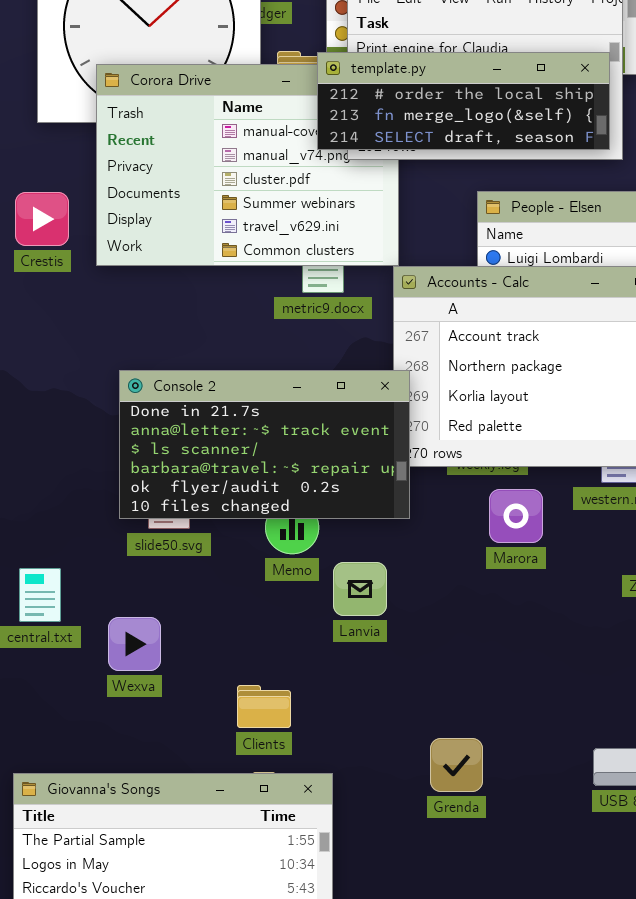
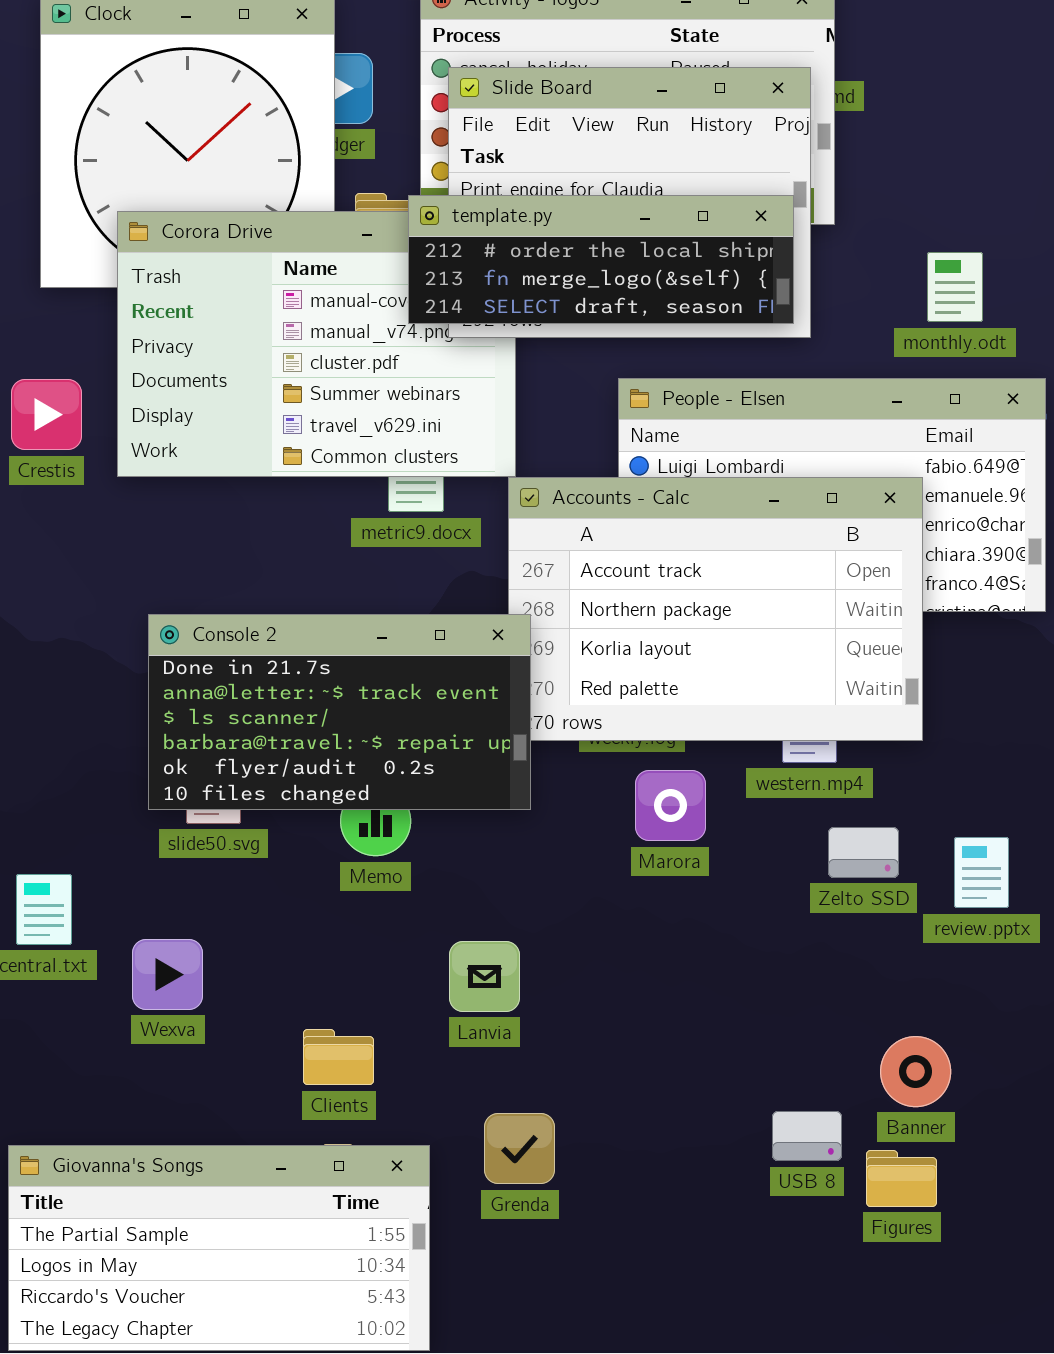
Lanvia: [333,562,387,616] -> [449,941,520,1012], moved
Grenda: [430,738,483,792] -> [484,1113,555,1184], moved

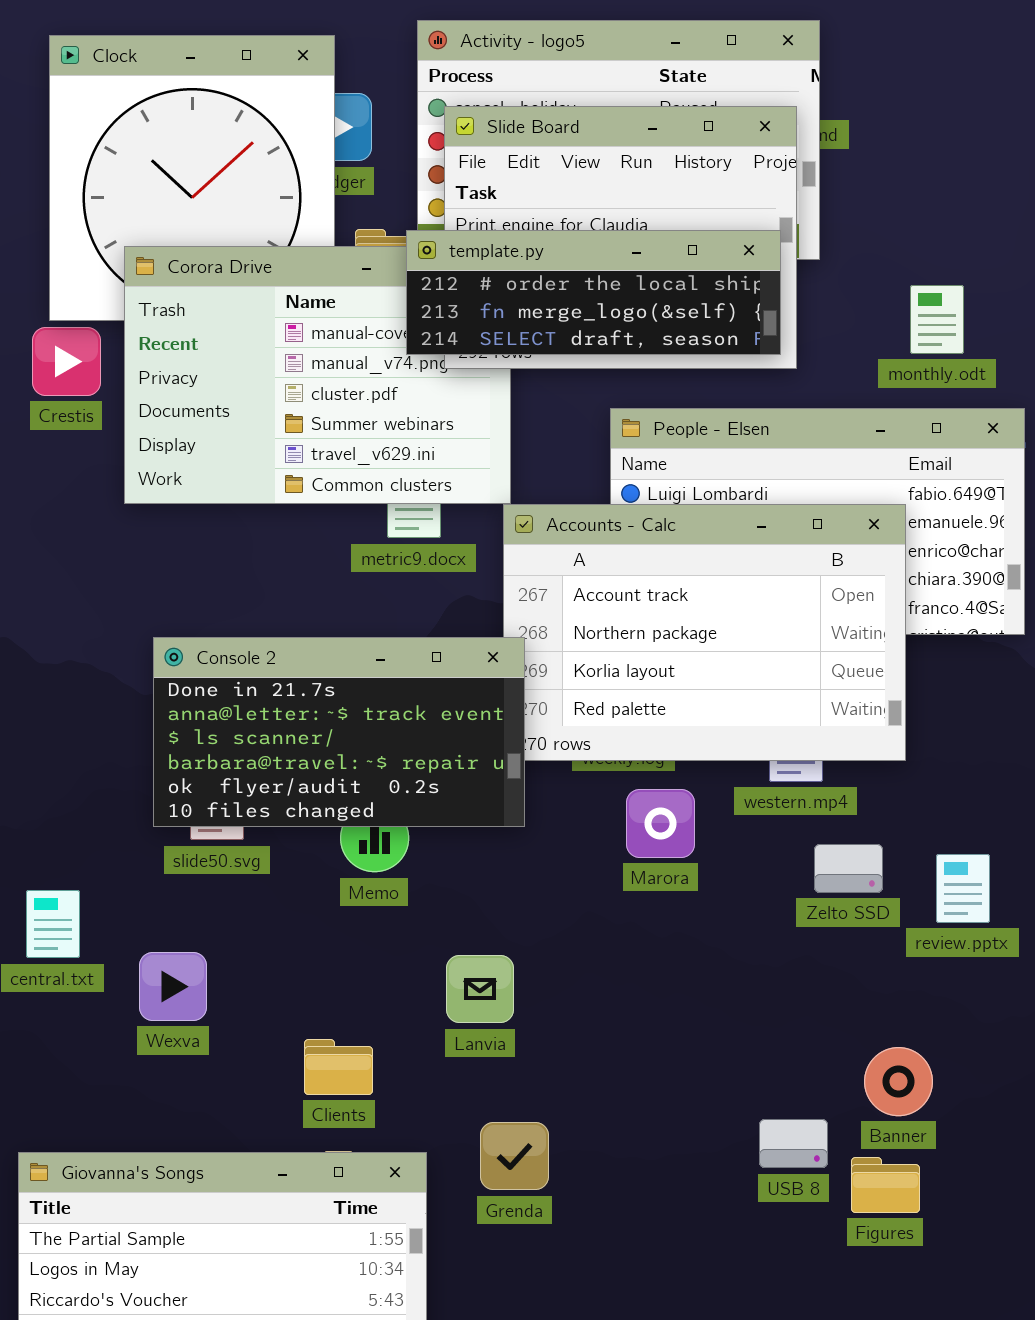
Crestis: [11,379,82,450] -> [32,327,101,396], moved

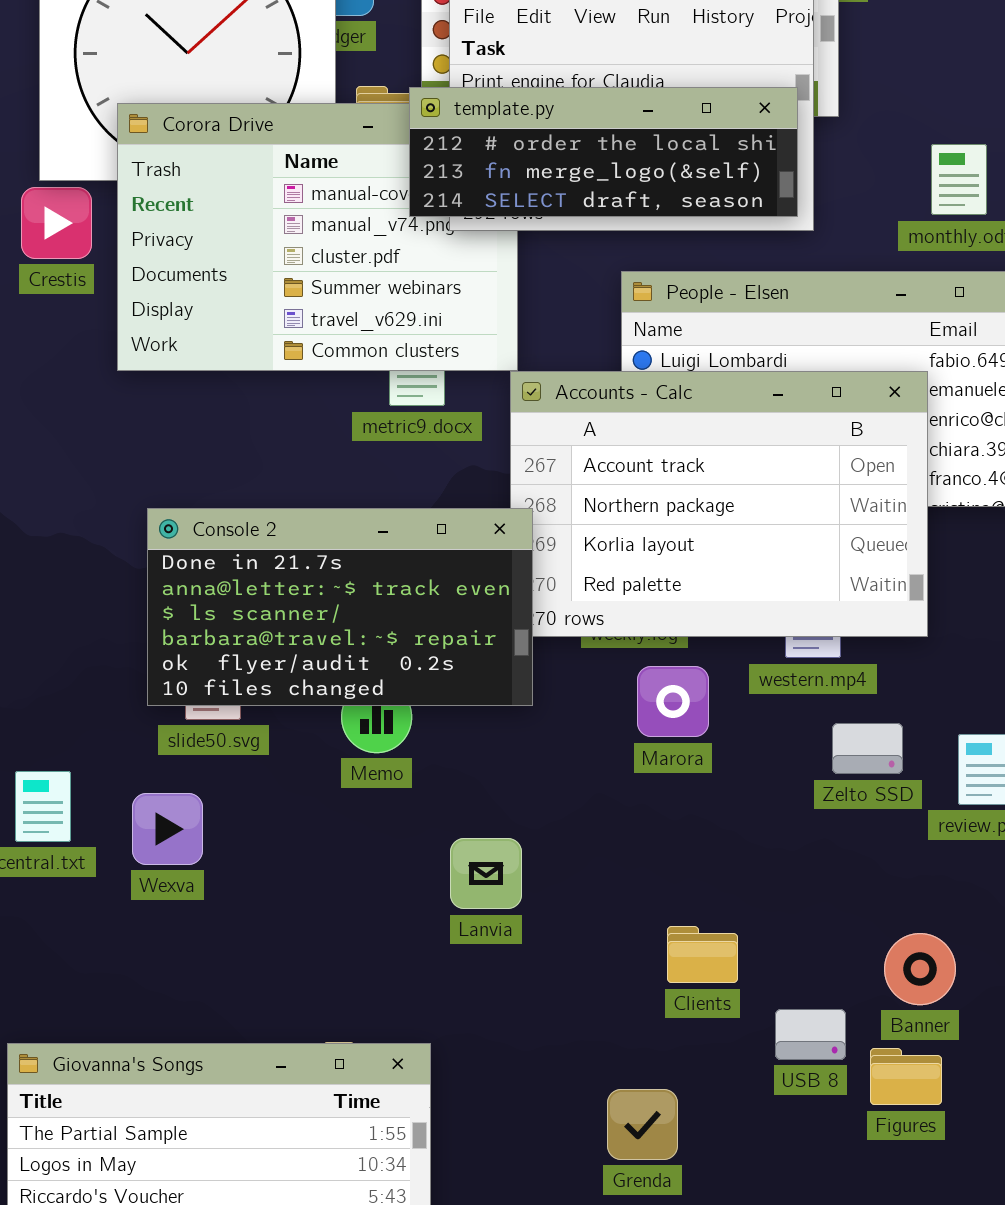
Wexva: [139,952,207,1021] -> [132,793,203,865], moved
Clients: [304,1039,373,1095] -> [667,926,738,983], moved
Grenda: [480,1122,549,1190] -> [607,1089,678,1160], moved

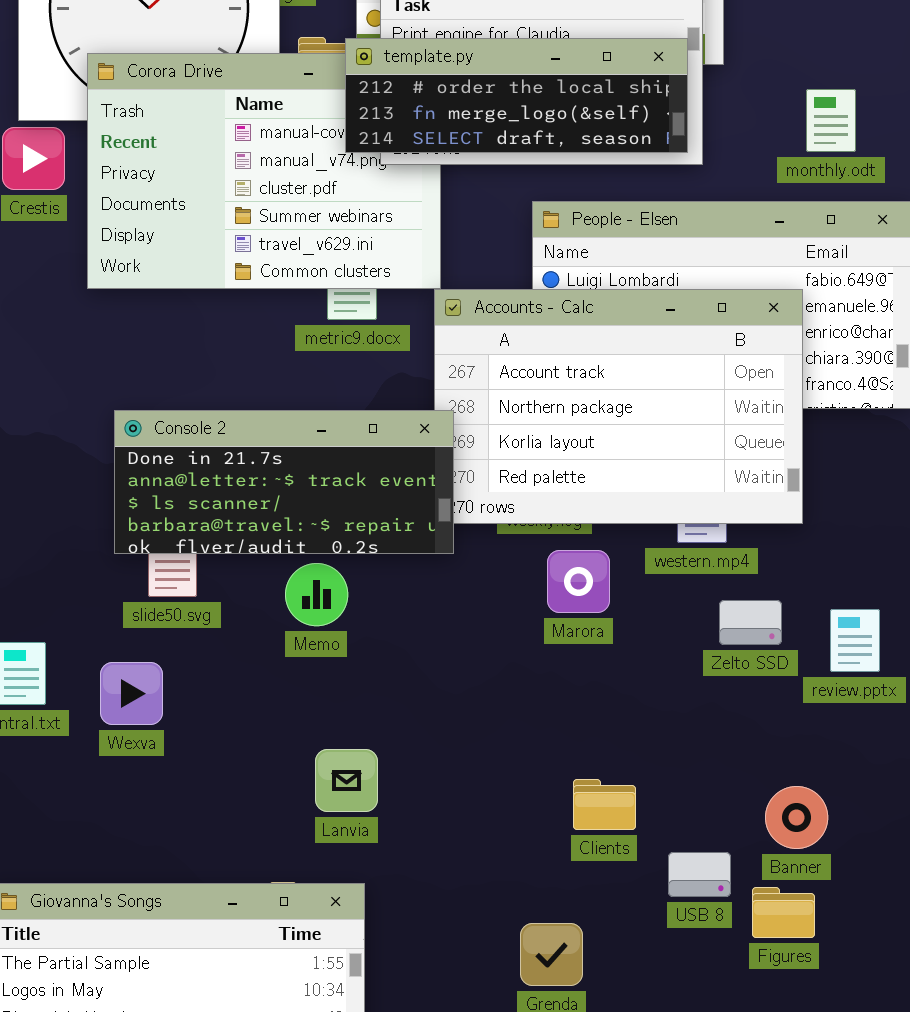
Console 2: [147,508,533,706] -> [114,410,454,554], resized
Lanvia: [450,838,522,909] -> [315,749,378,812], moved

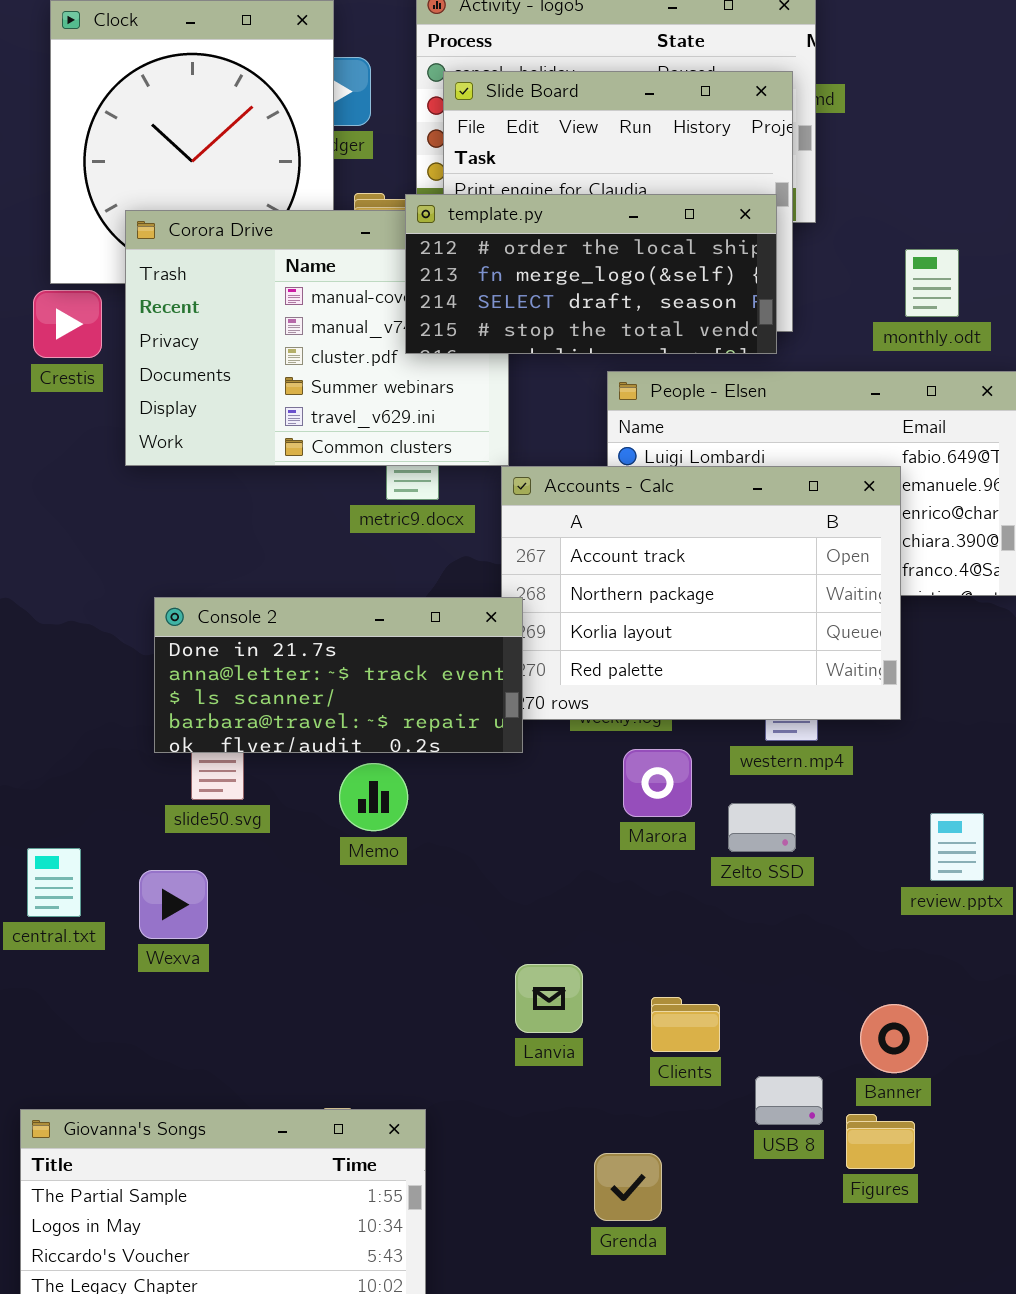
template.py: [345,38,688,153] -> [405,194,777,354], resized
Zelto SSD: [719,600,782,645] -> [728,803,796,852], moved
Lanvia: [315,749,378,812] -> [515,964,583,1033], moved

